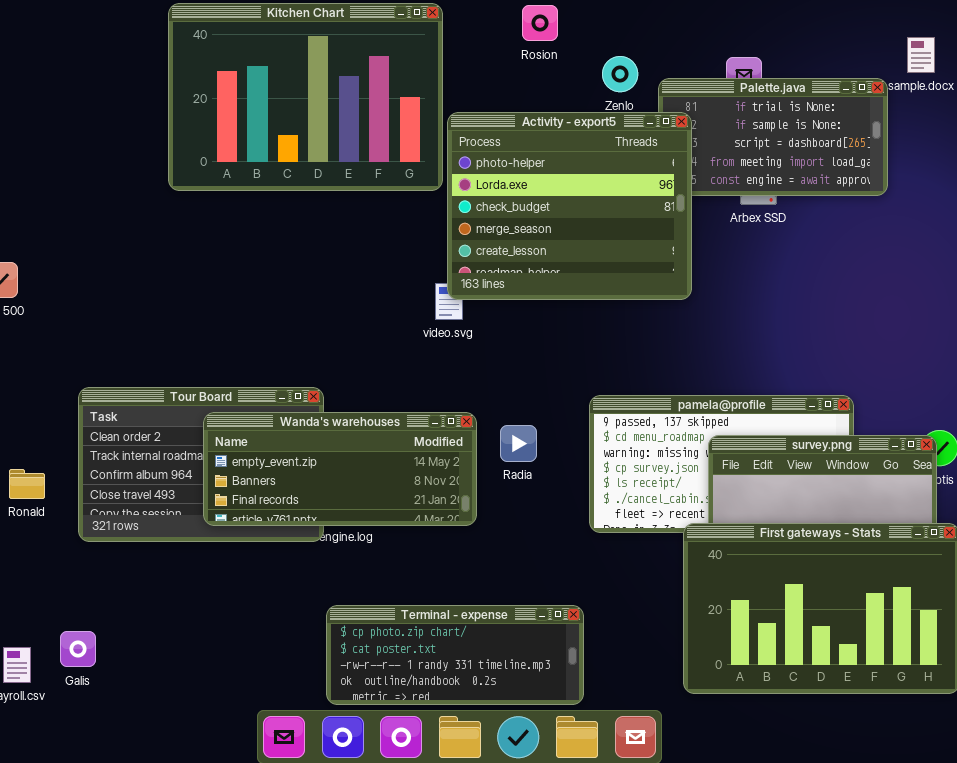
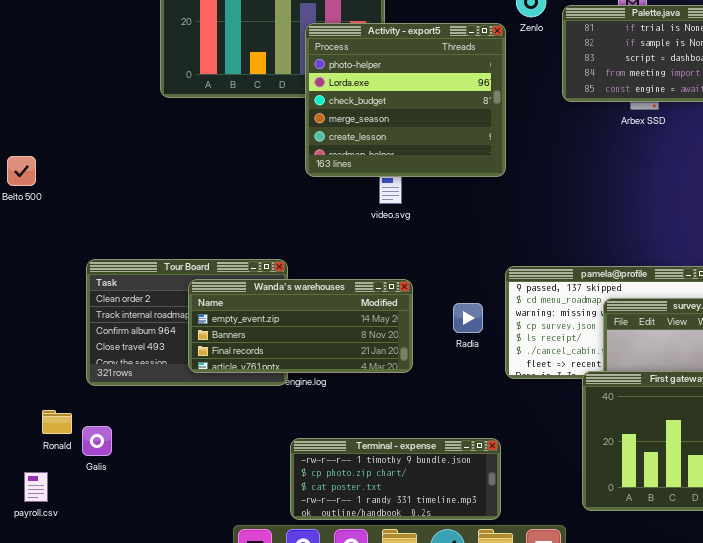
Activity - export5: [447,112,692,300] -> [305,23,506,177], moved
Radia: [500,425,537,462] -> [453,303,483,333], moved
Ronald: [9,469,45,499] -> [42,410,72,434], moved
Terminal - expense: [326,605,584,705] -> [290,438,501,520], scrolled up 1 row
Galis: [60,631,96,667] -> [82,426,112,456], moved

